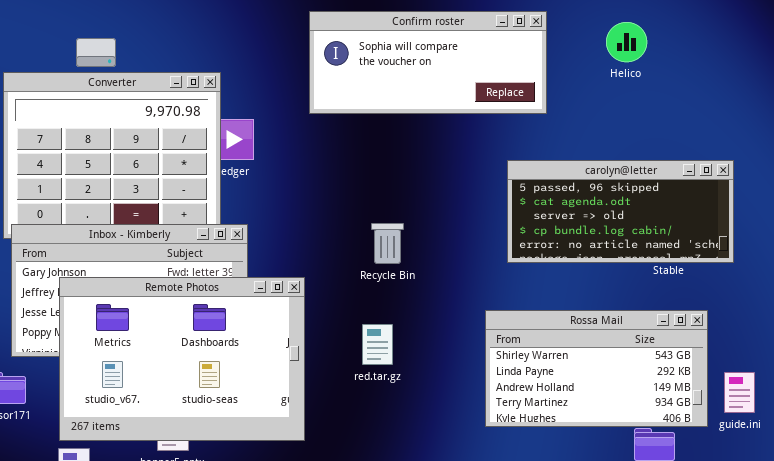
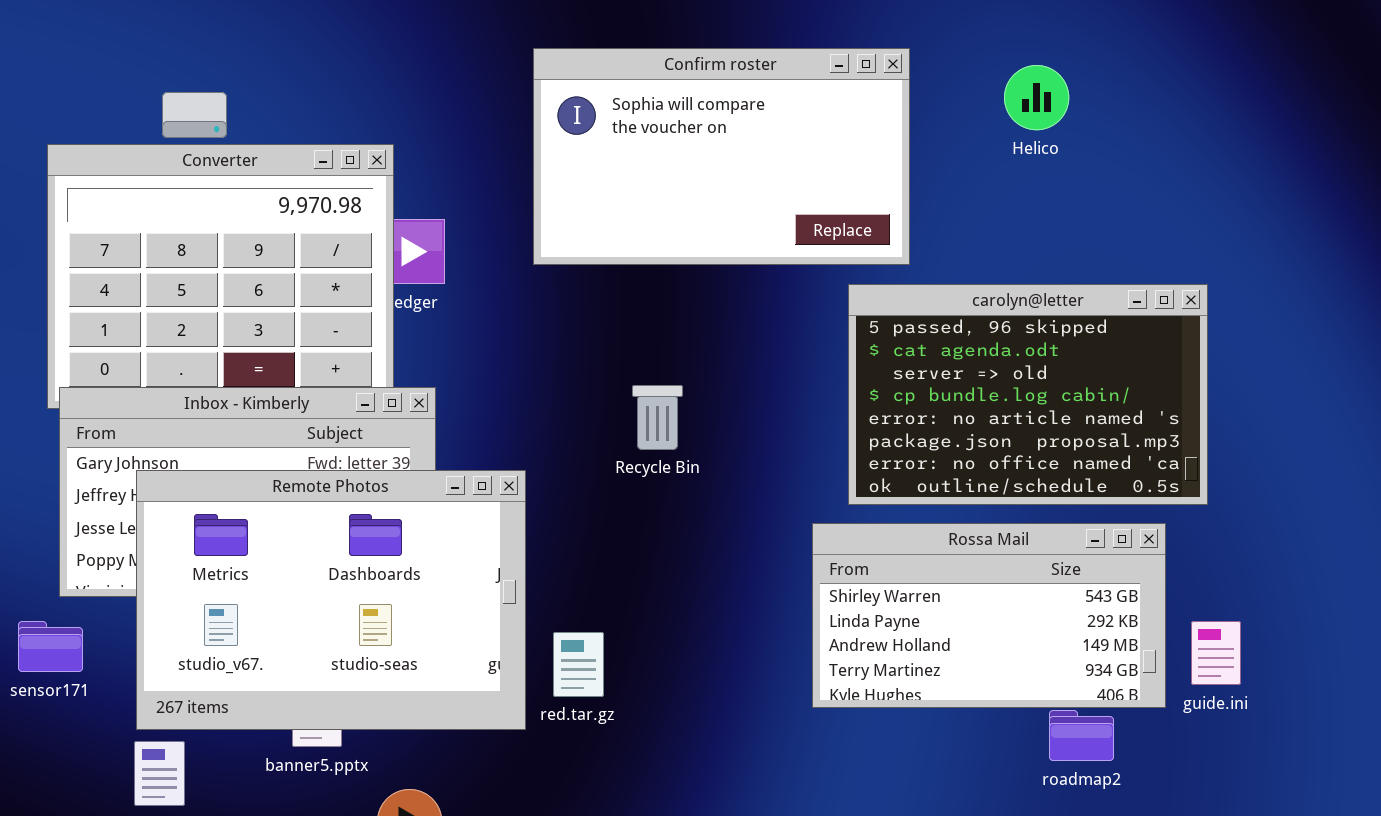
Confirm roster: [309,11,547,114] -> [533,48,910,265], resized
carolyn@letter: [507,160,734,263] -> [848,284,1208,505], resized
red.tar.gz: [362,324,393,365] -> [553,632,604,697], moved

